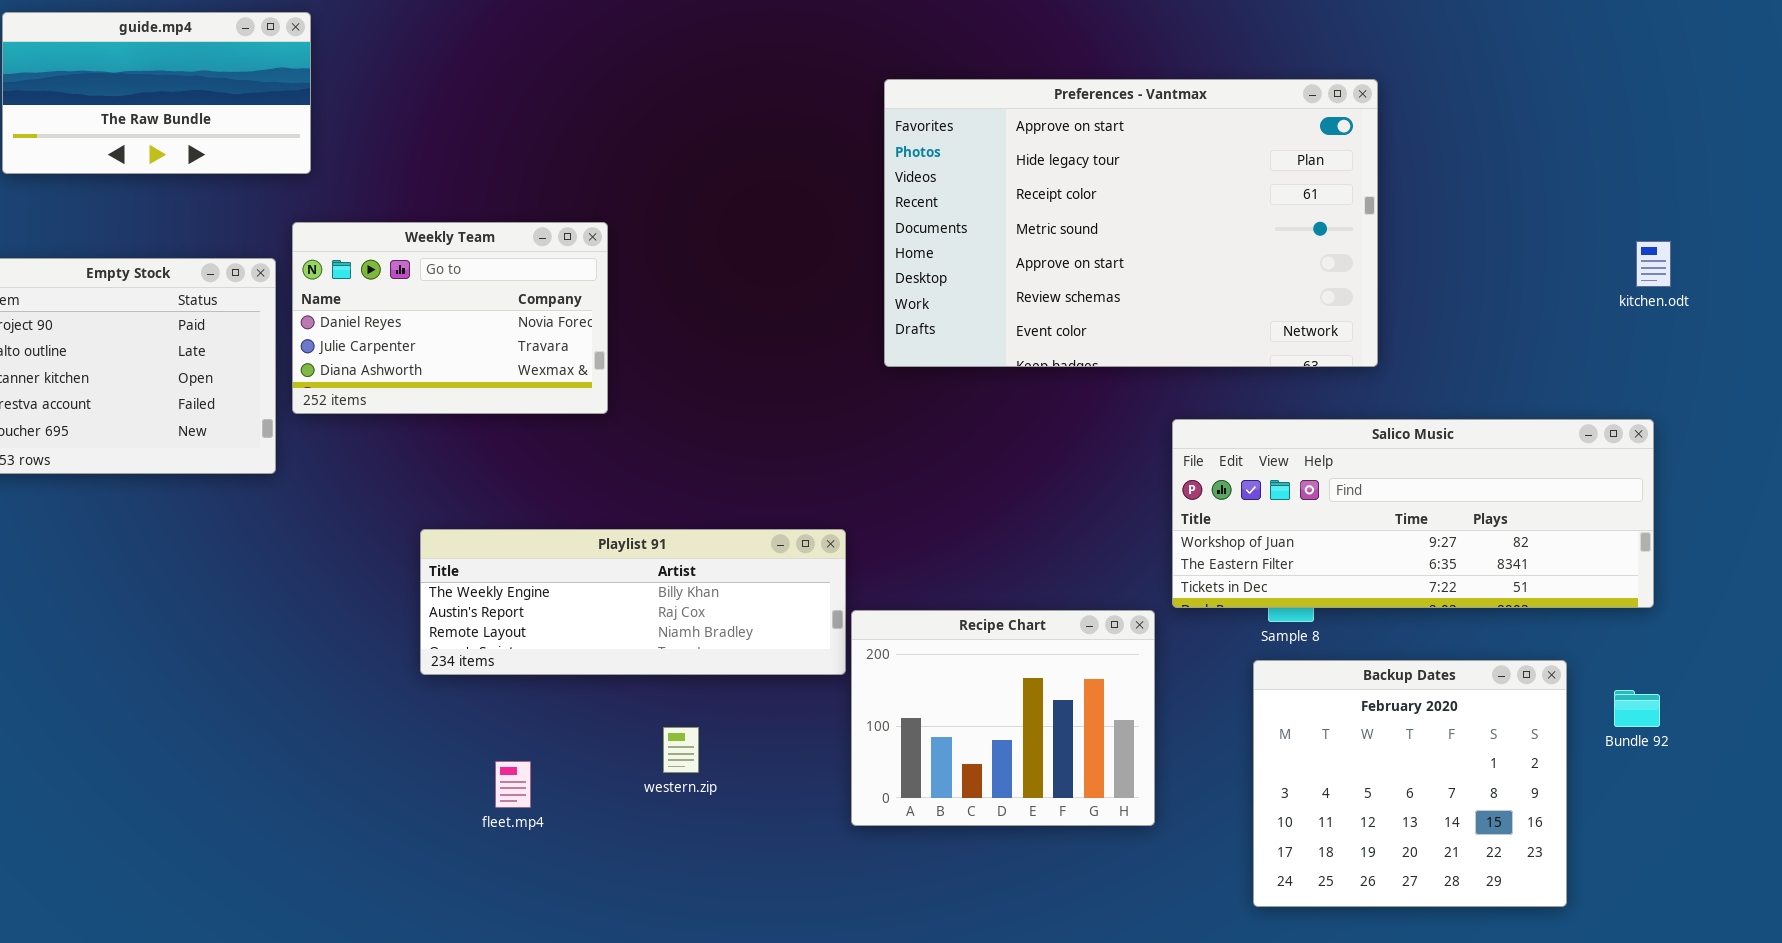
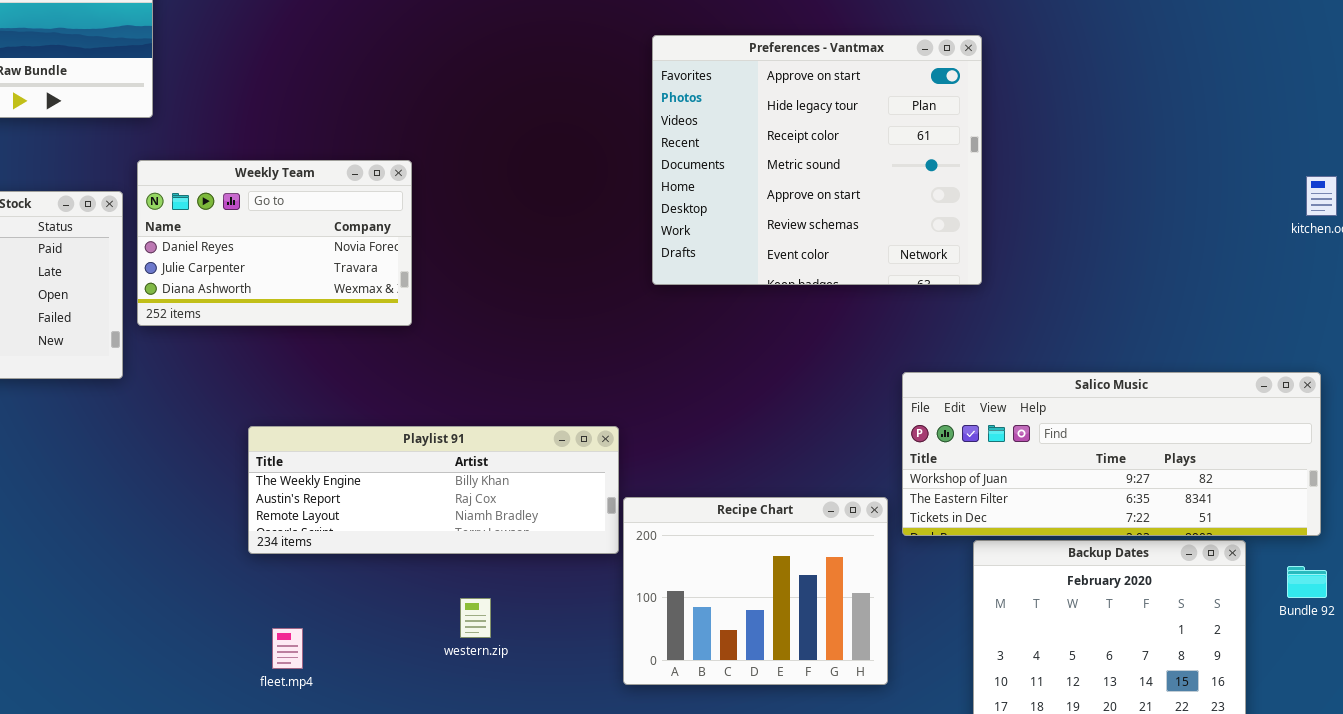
Preferences - Vantmax: [884,79,1378,367] -> [652,35,982,285], resized
Salico Music: [1172,419,1654,608] -> [902,372,1321,536], moved
fleet.mp4: [495,761,531,808] -> [272,628,303,669], moved

